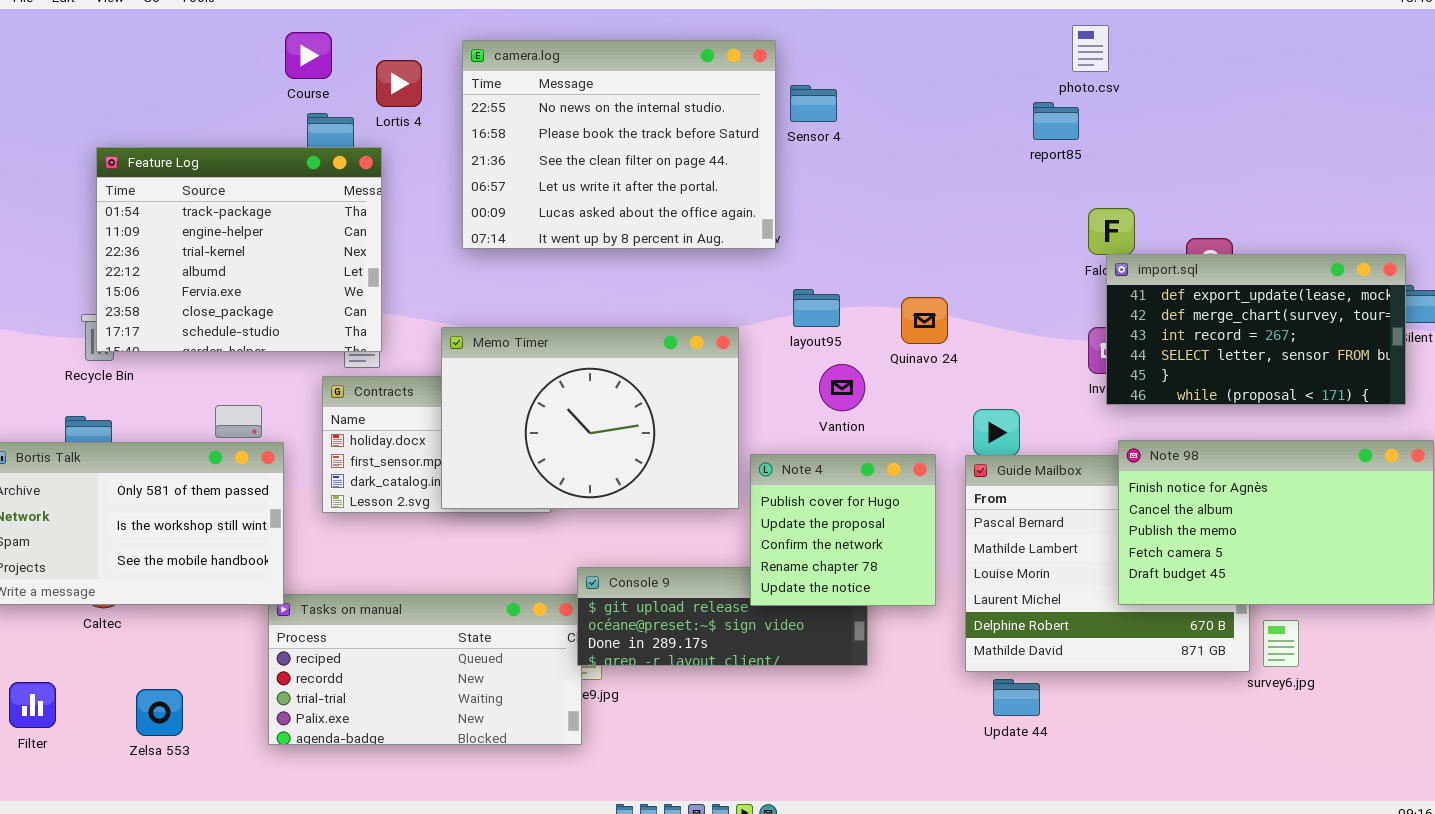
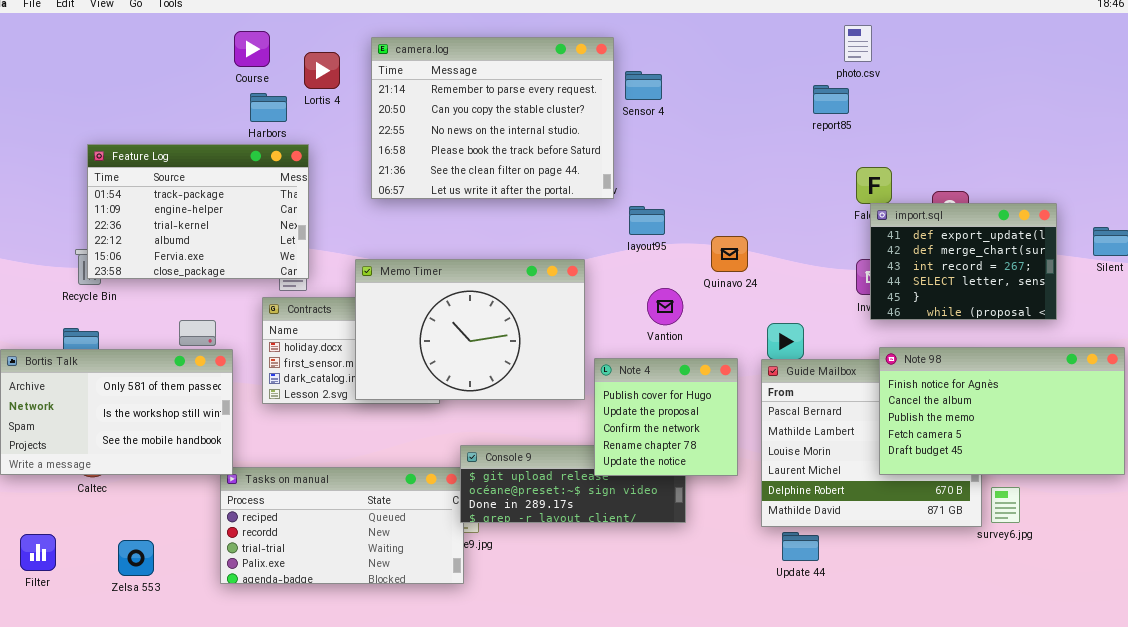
camera.log: [462,40,776,249] -> [371,37,614,199], scrolled up 2 rows
Feature Log: [96,147,382,352] -> [87,144,309,279], resized
import.sql: [1106,254,1406,405] -> [870,203,1057,320], resized
layout95: [793,289,840,327] -> [629,206,665,235], moved

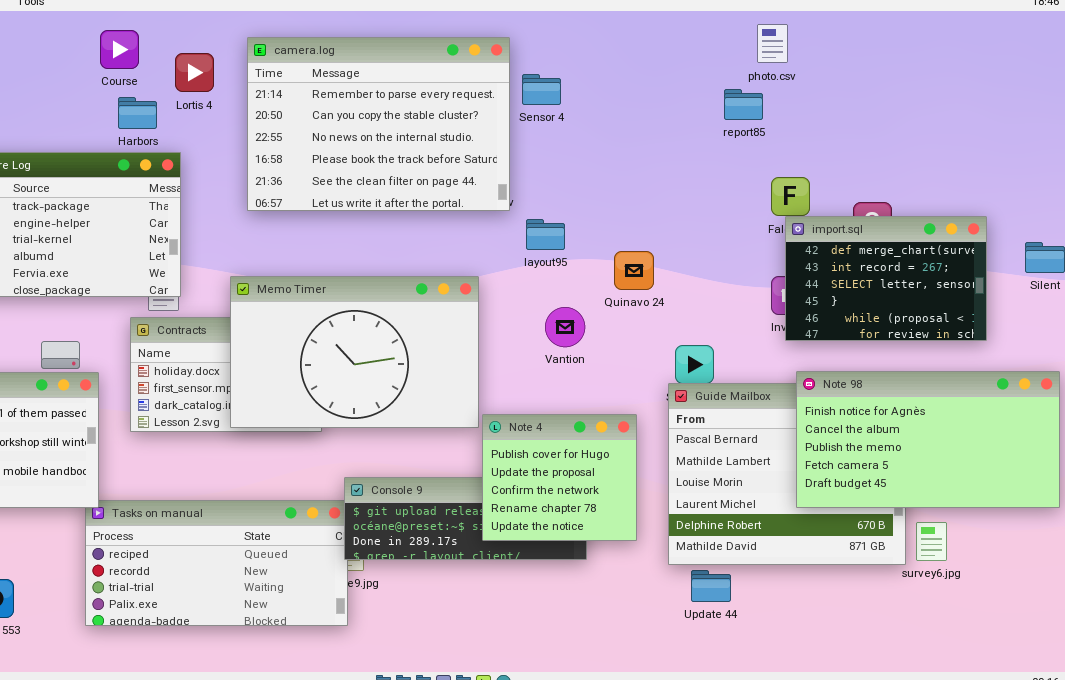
import.sql: [870,203,1057,320] -> [785,216,987,341], scrolled down 1 row
Note 4: [594,358,738,476] -> [482,414,637,541], moved

